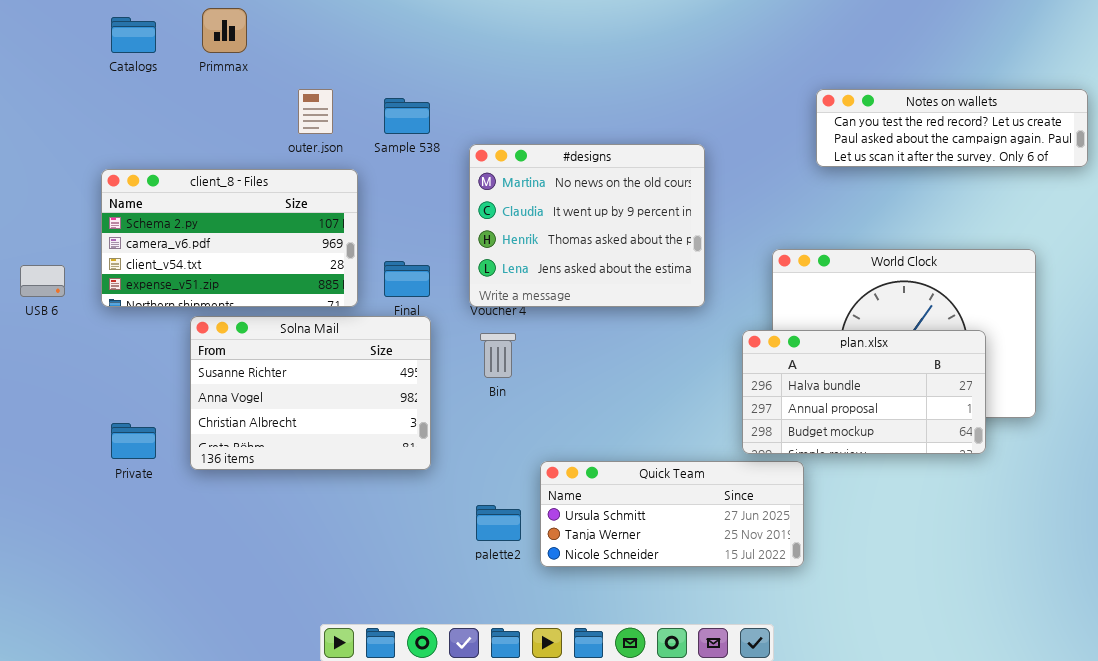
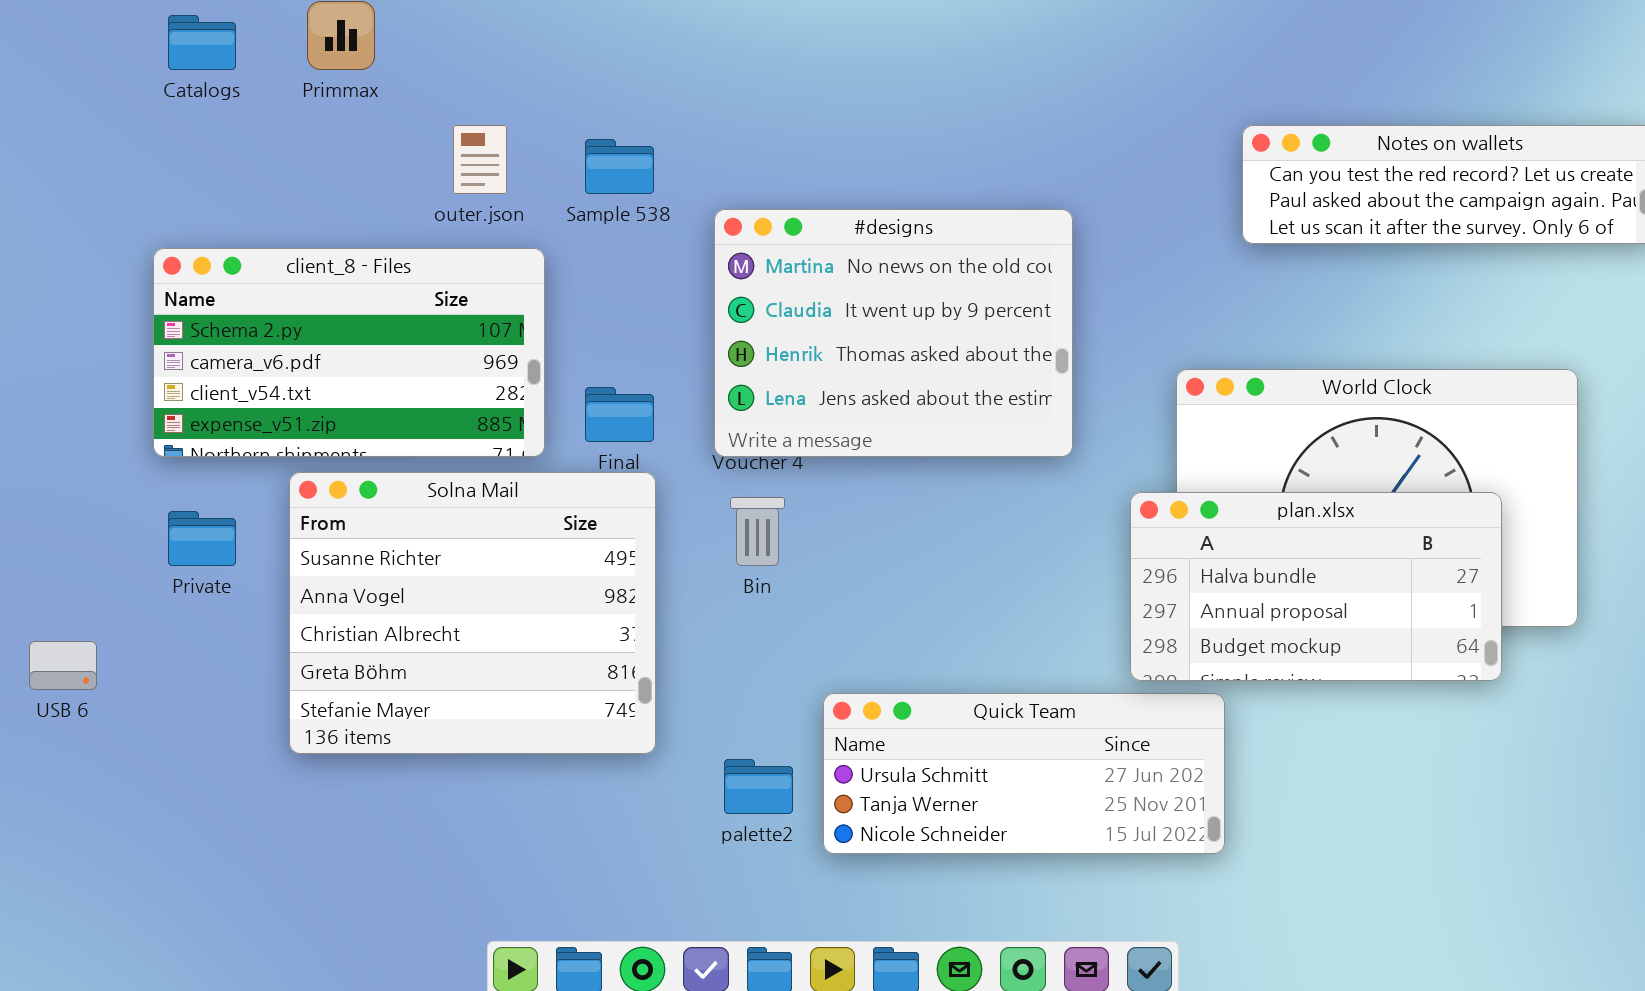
USB 6: [20,265,65,297] -> [29,641,97,690], moved
Solna Mail: [190,316,431,470] -> [289,472,656,754], resized
Private: [111,423,156,459] -> [168,511,236,566], moved

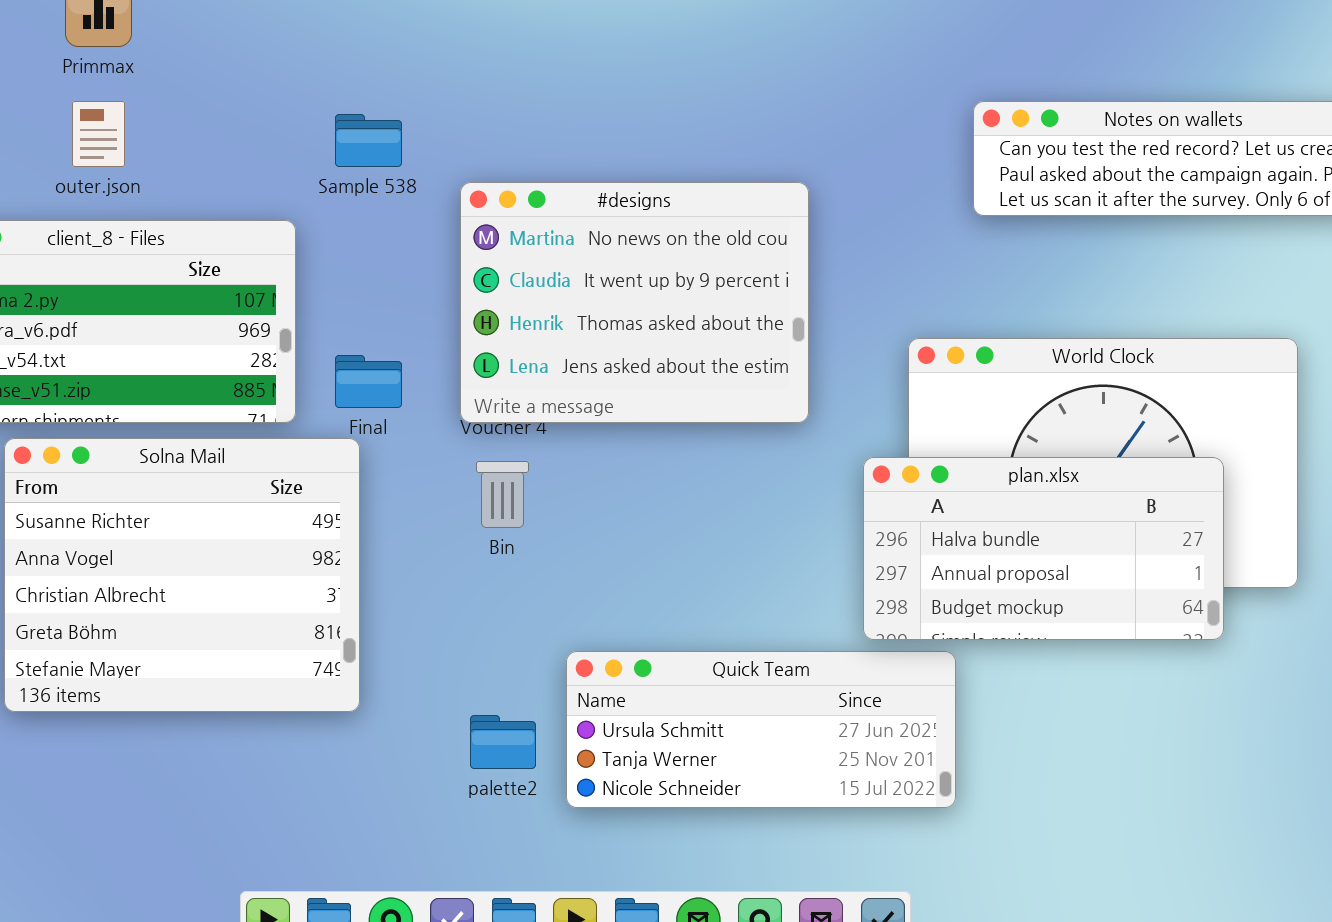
outer.json: [453,125,507,194] -> [72,101,125,167], moved
Solna Mail: [289,472,656,754] -> [4,438,360,712], moved

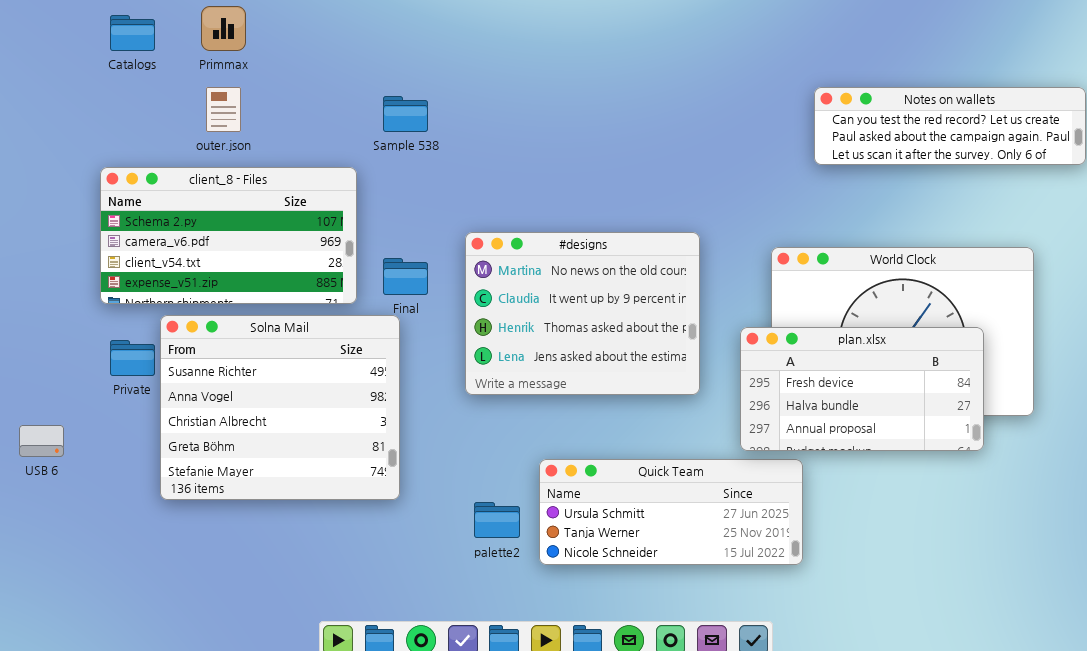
#designs: [460,182,809,423] -> [465,232,700,395], moved
plan.xlsx: [863,457,1224,640] -> [740,327,984,451], scrolled up 1 row

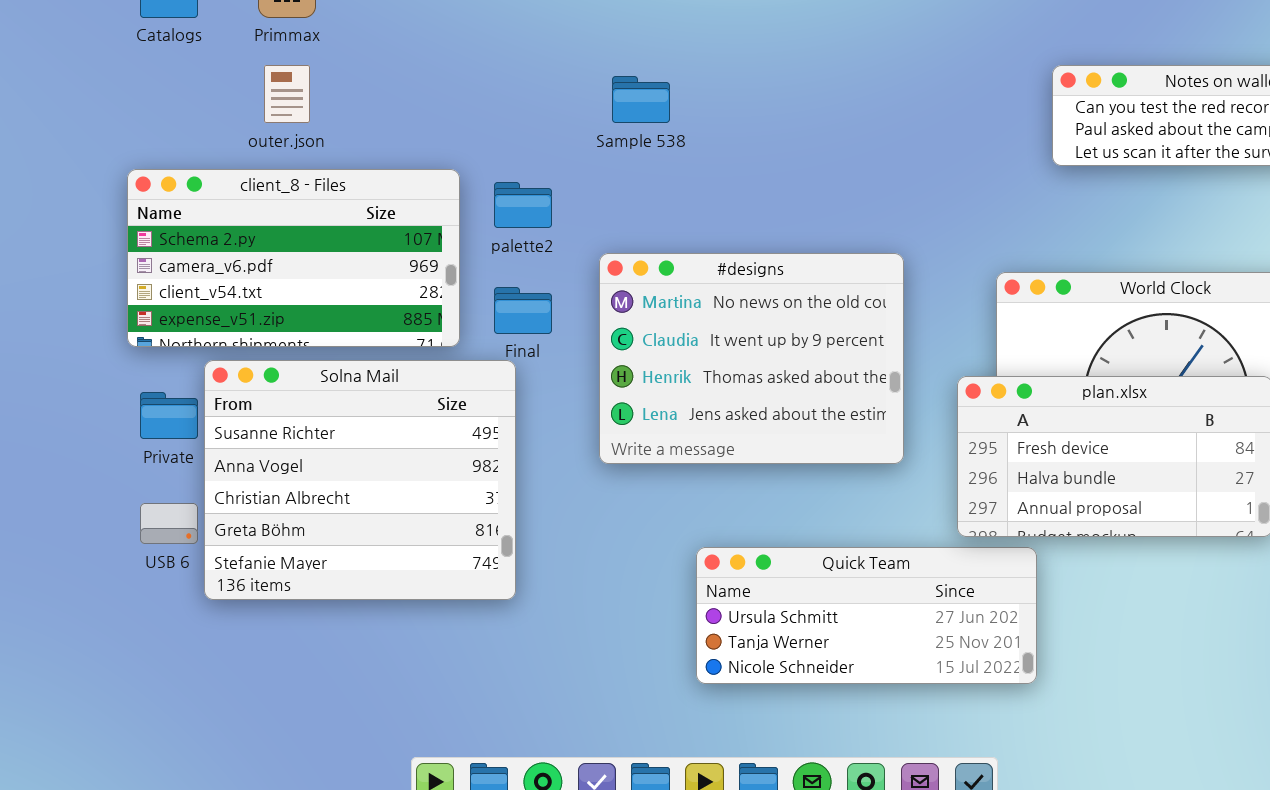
Sample 538: [383,96,428,132] -> [612,76,670,123], moved
USB 6: [19,425,64,457] -> [140,503,198,544], moved
palette2: [474,502,520,538] -> [494,182,552,228], moved

